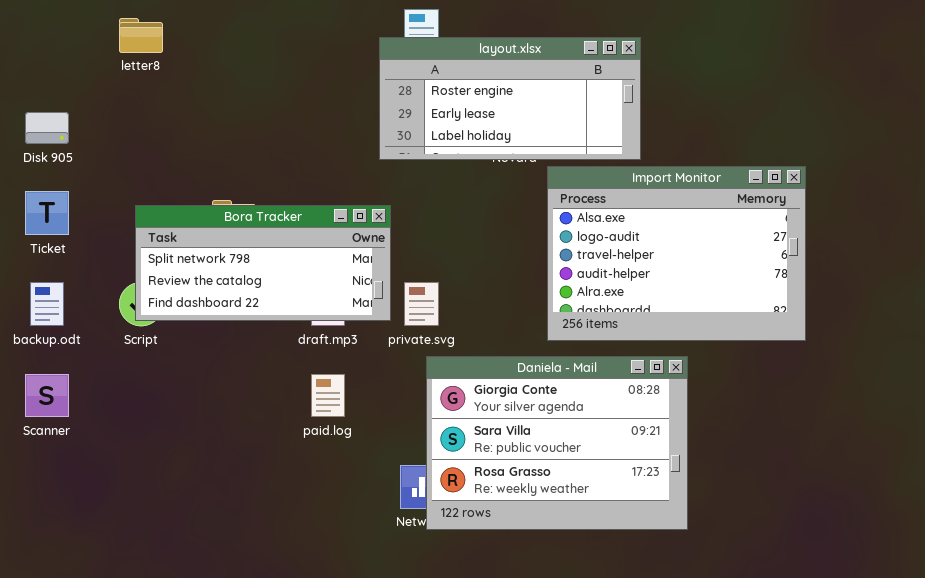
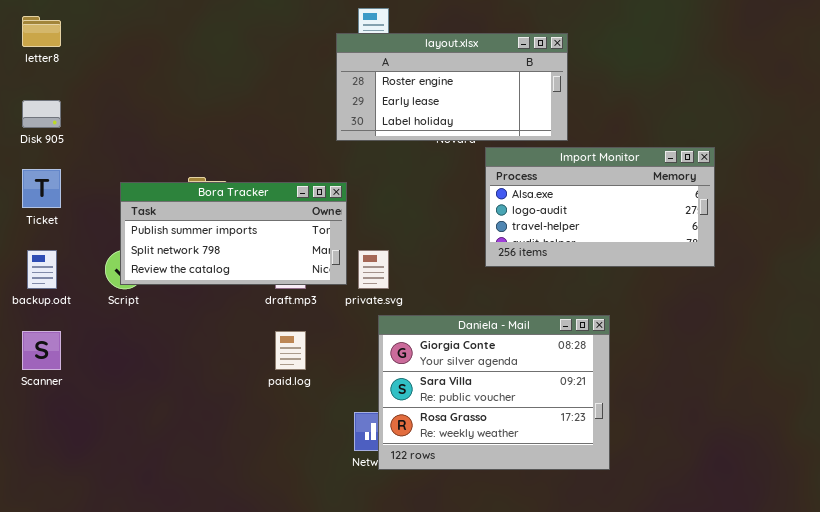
letter8: [119,18,163,53] -> [22,16,61,47], moved
Import Monitor: [547,166,806,341] -> [485,147,715,267], resized
Bora Tracker: [135,205,391,321] -> [120,182,347,285], scrolled up 1 row

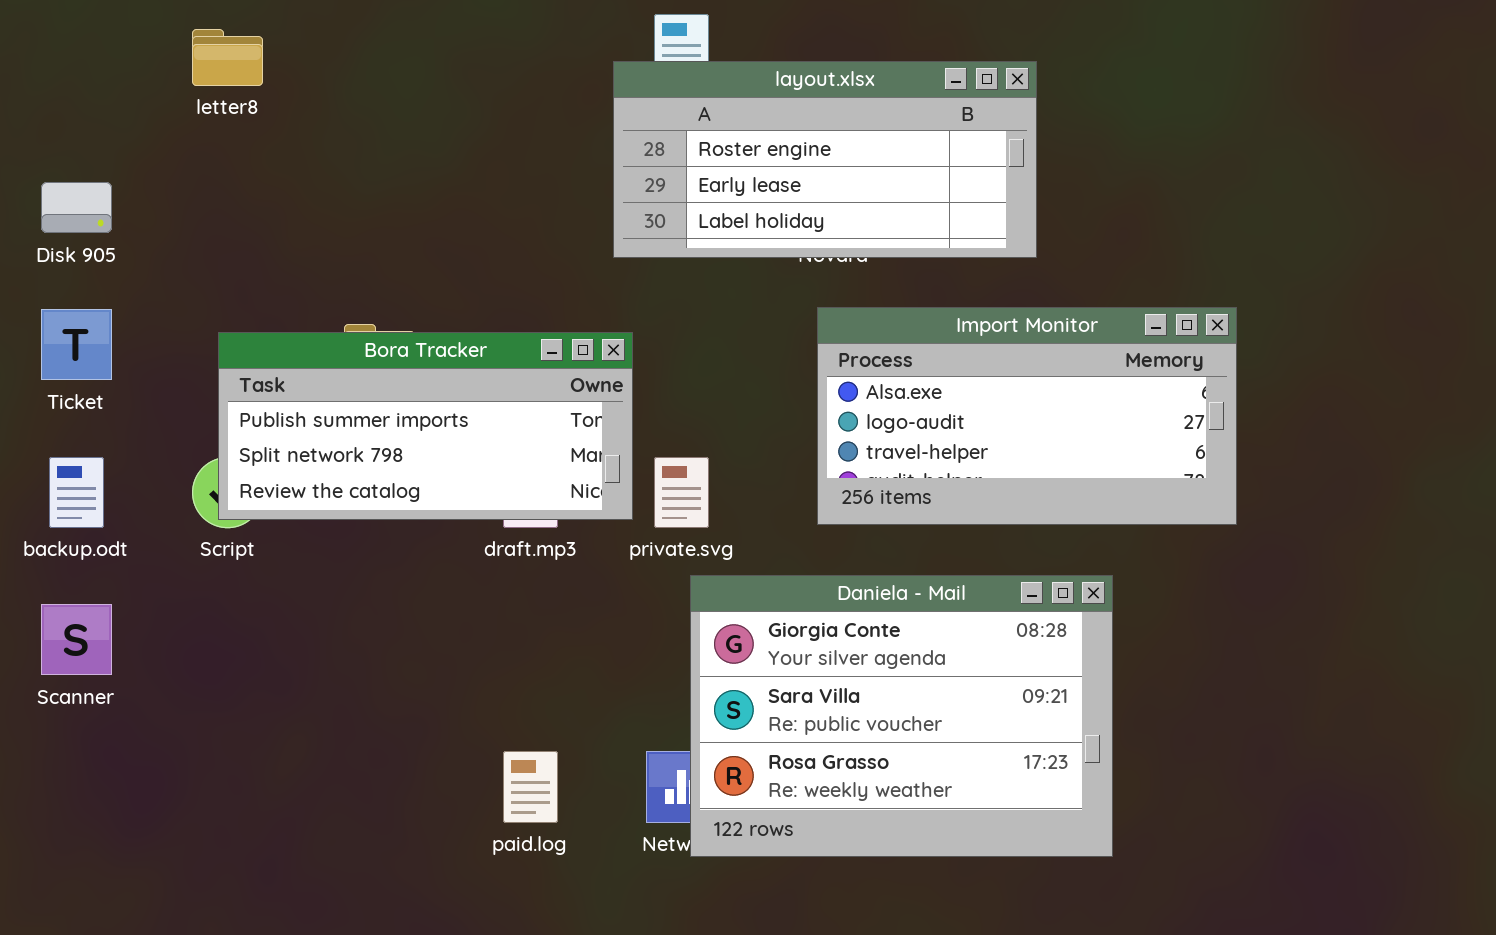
letter8: [22,16,61,47] -> [192,29,263,86], moved
Import Monitor: [485,147,715,267] -> [817,307,1237,525], moved
paid.log: [275,331,306,370] -> [503,751,558,823], moved

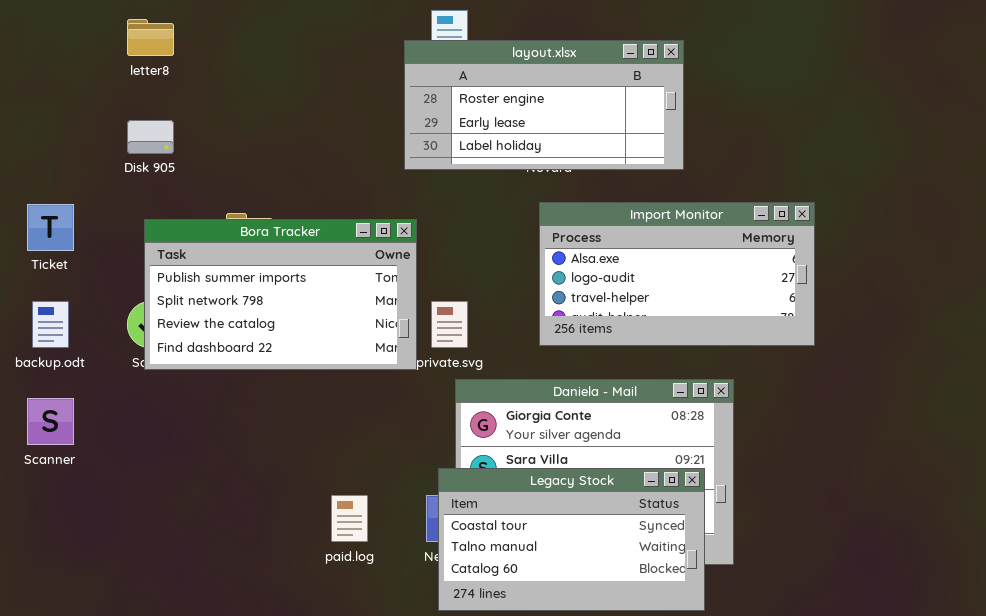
Disk 905: [41,182,112,233] -> [127,120,174,154], moved
Bora Tracker: [218,332,633,520] -> [144,219,417,370], resized
Legacy Stock: none -> [438,468,705,611], opened

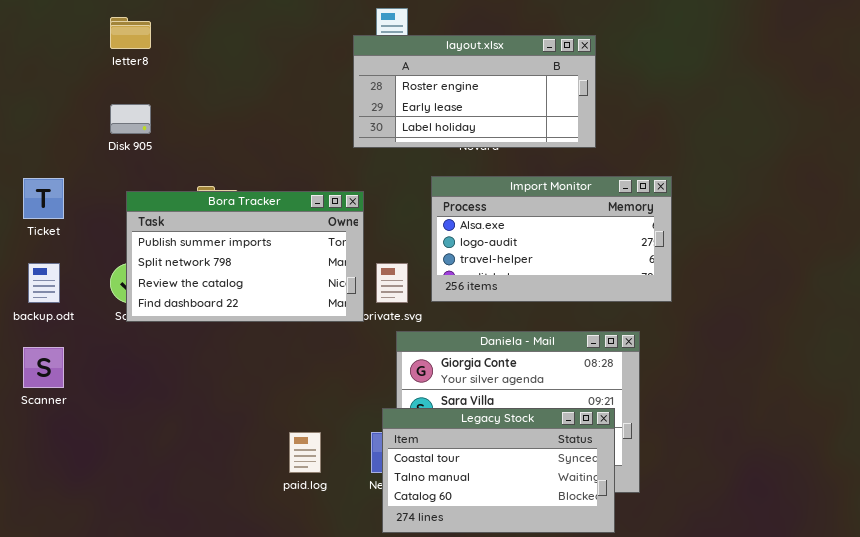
Import Monitor: [539,202,815,346] -> [431,176,672,302], moved

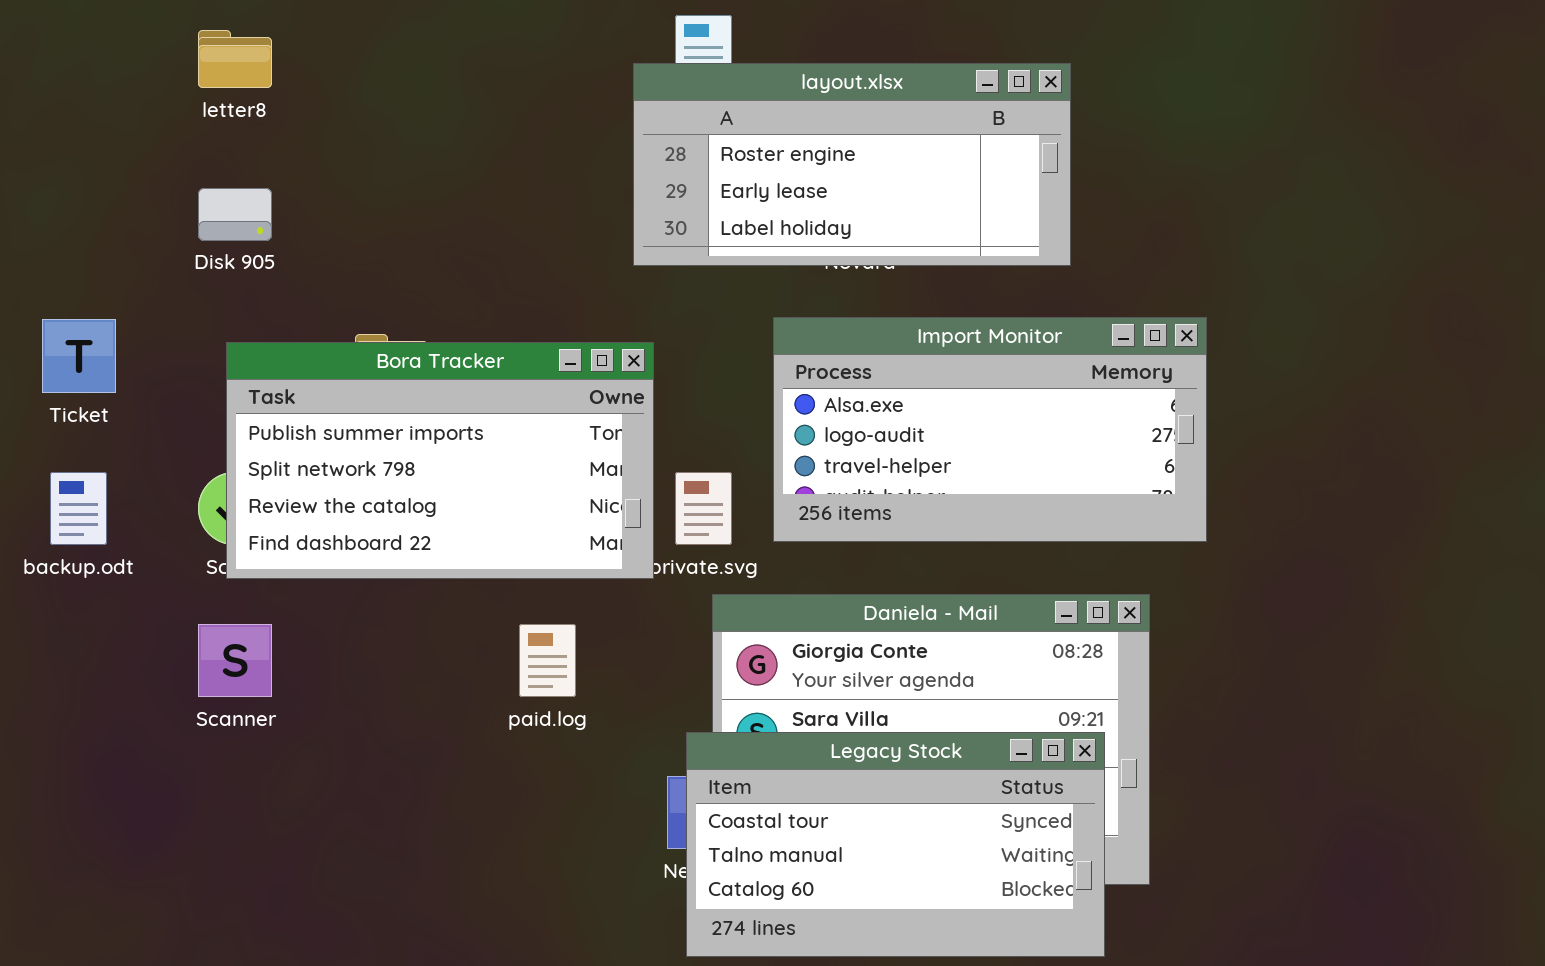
Scanner: [23,347,64,388] -> [198,624,272,697], moved
paid.log: [289,432,321,473] -> [519,624,576,697], moved

